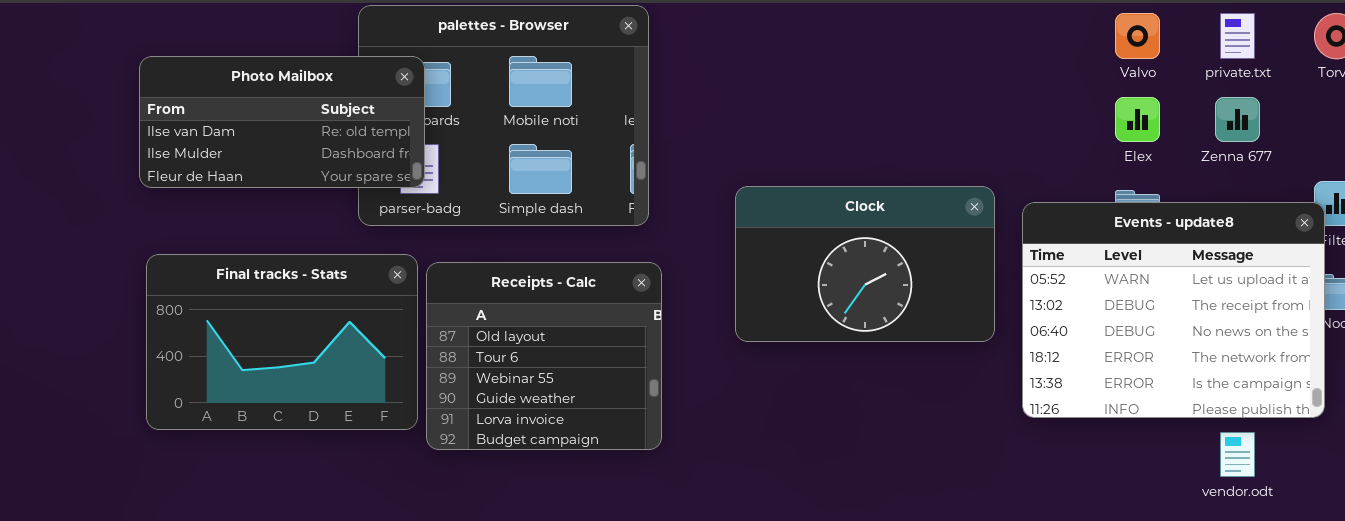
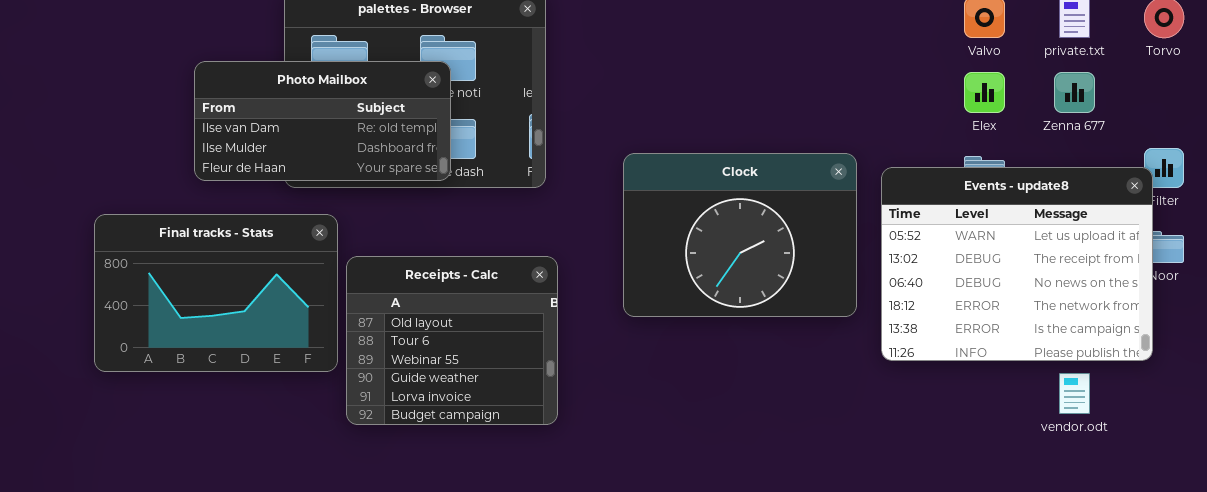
Photo Mailbox: [139,56,425,188] -> [194,61,451,181], moved
Clock: [735,186,995,342] -> [623,153,857,317], resized
Receipts - Calc: [426,262,662,450] -> [346,256,558,425], moved

